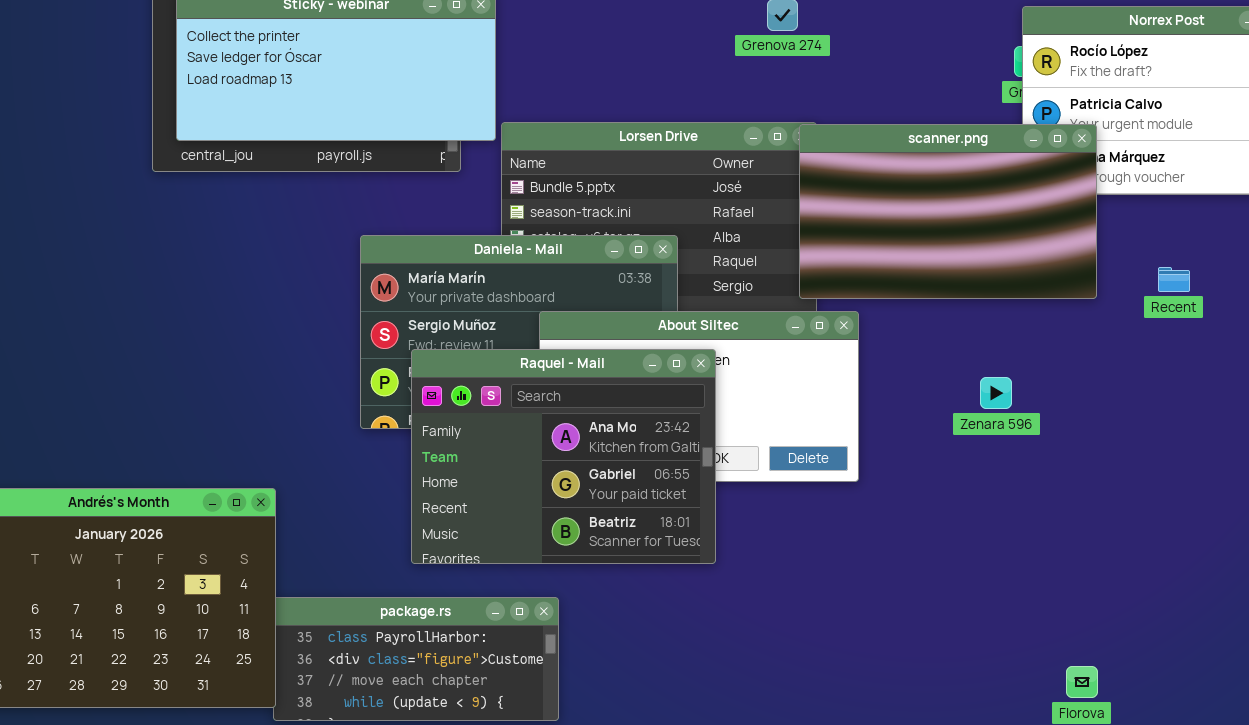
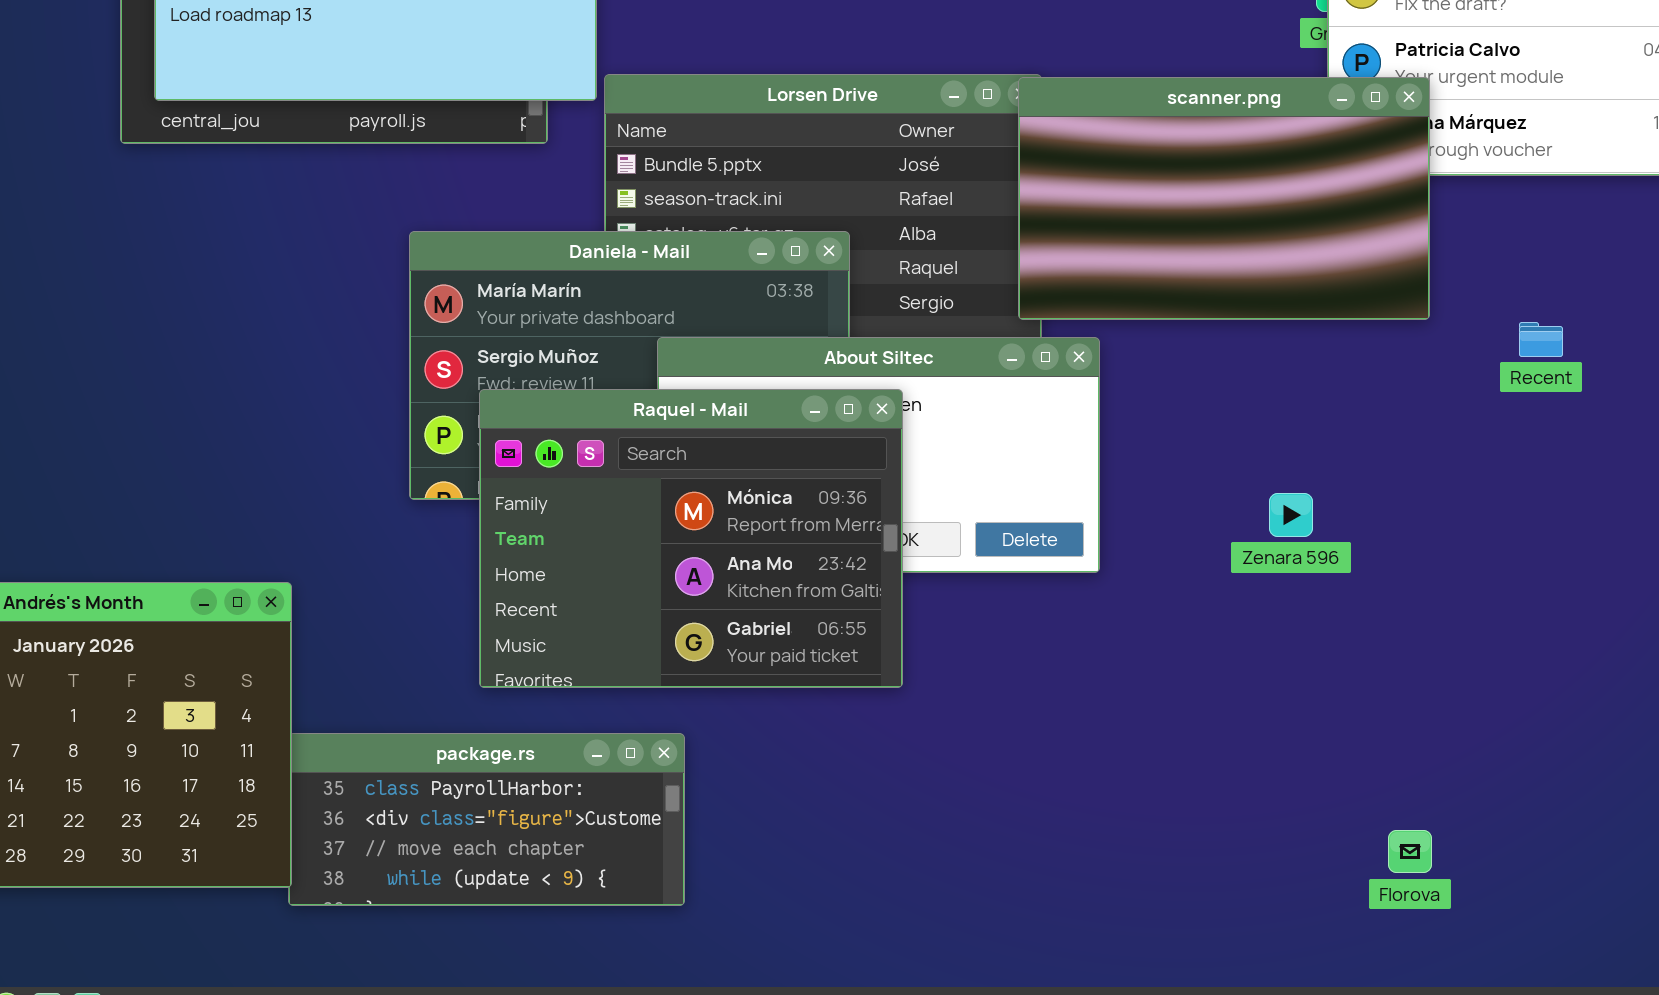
Recent: [1158,267,1190,292] -> [1519,322,1563,357], moved
Raquel - Mail: [411,349,716,564] -> [479,389,903,688], scrolled up 1 row
Zenara 596: [980,377,1012,409] -> [1269,493,1313,537], moved

